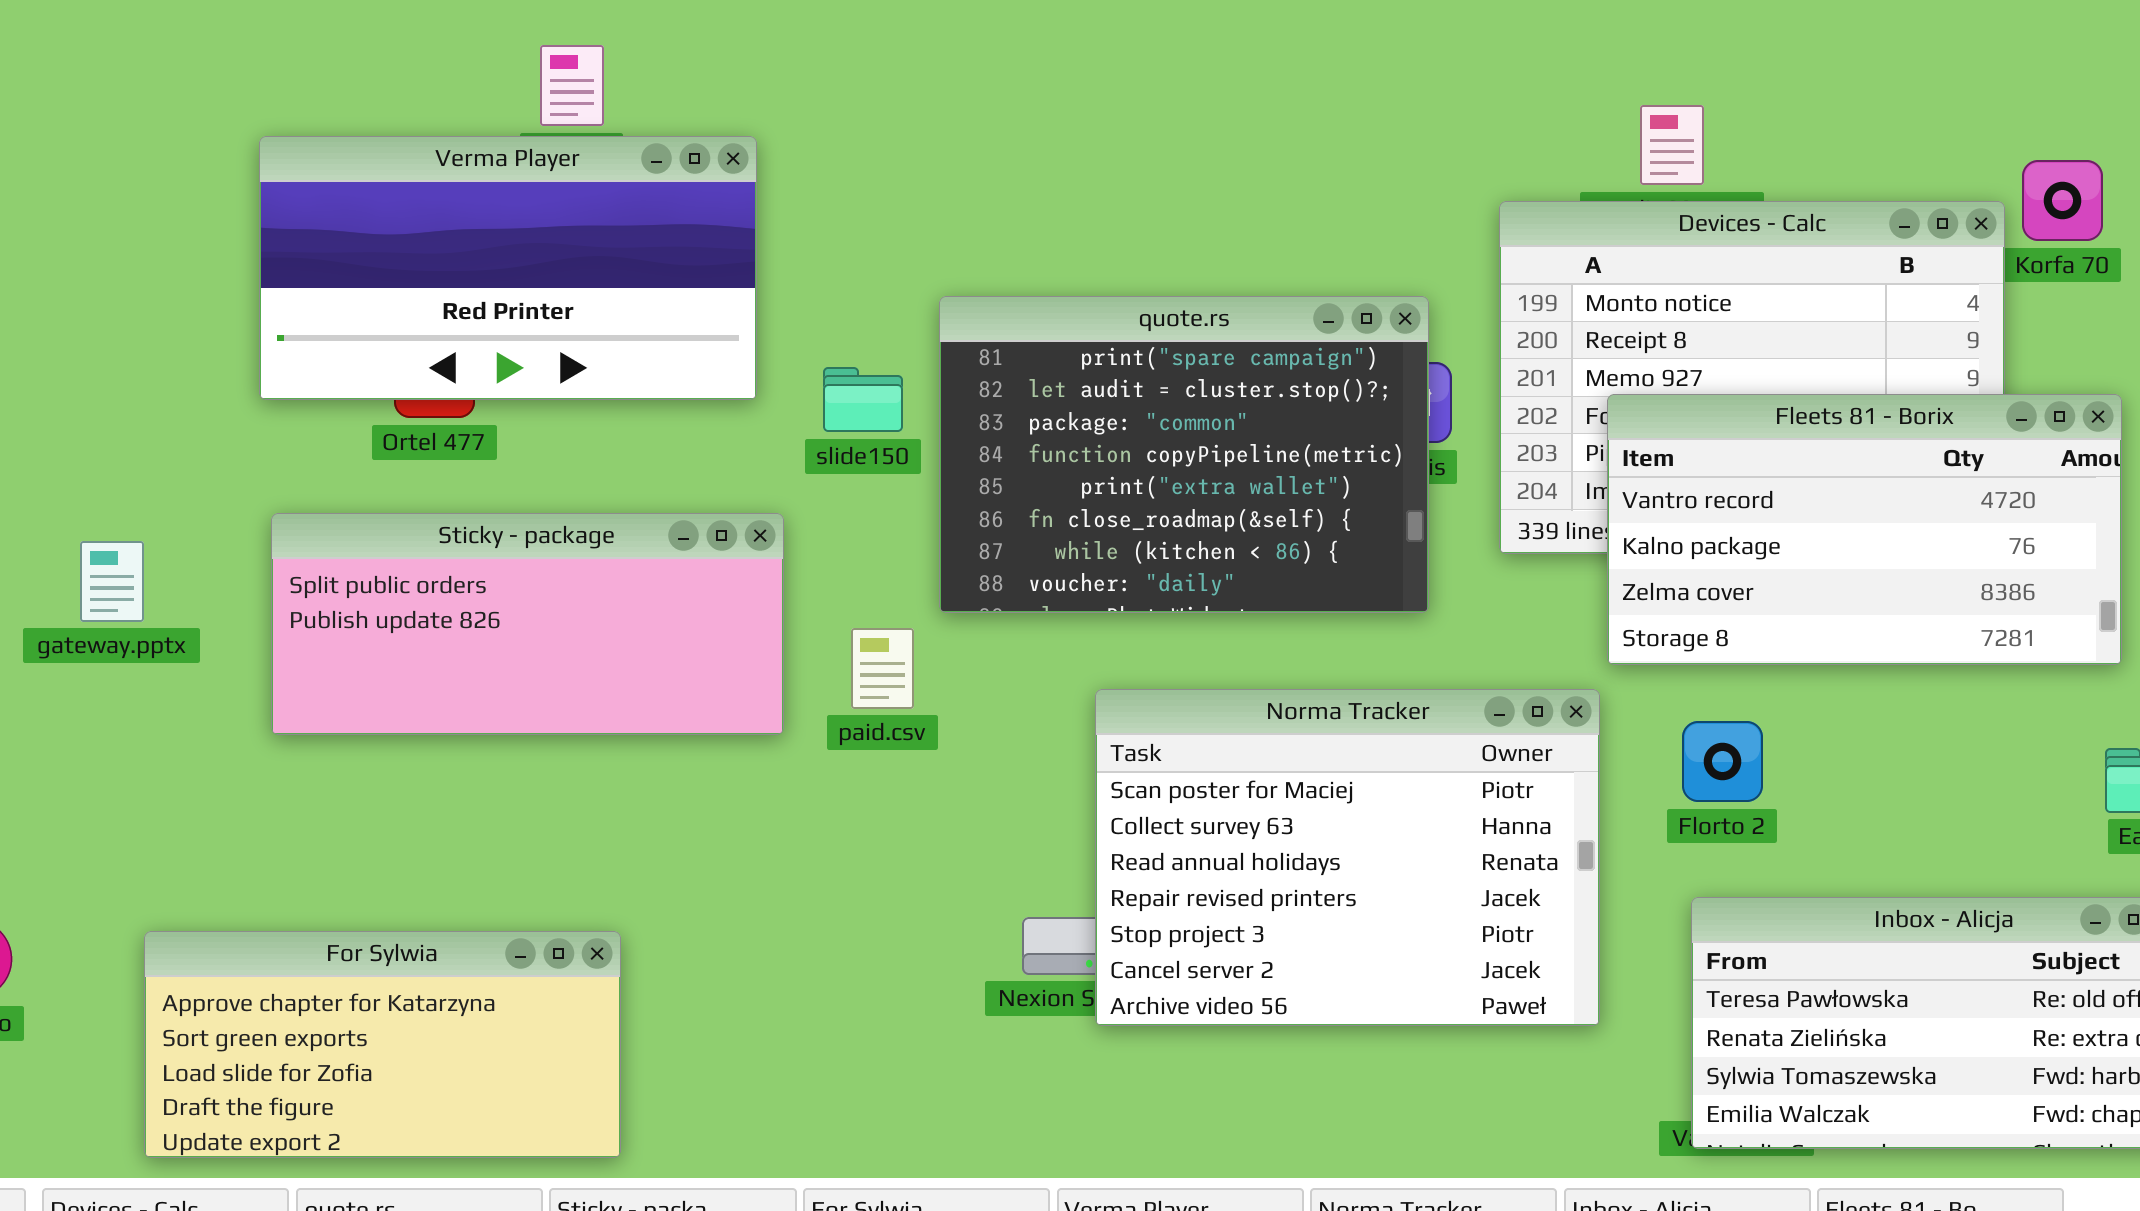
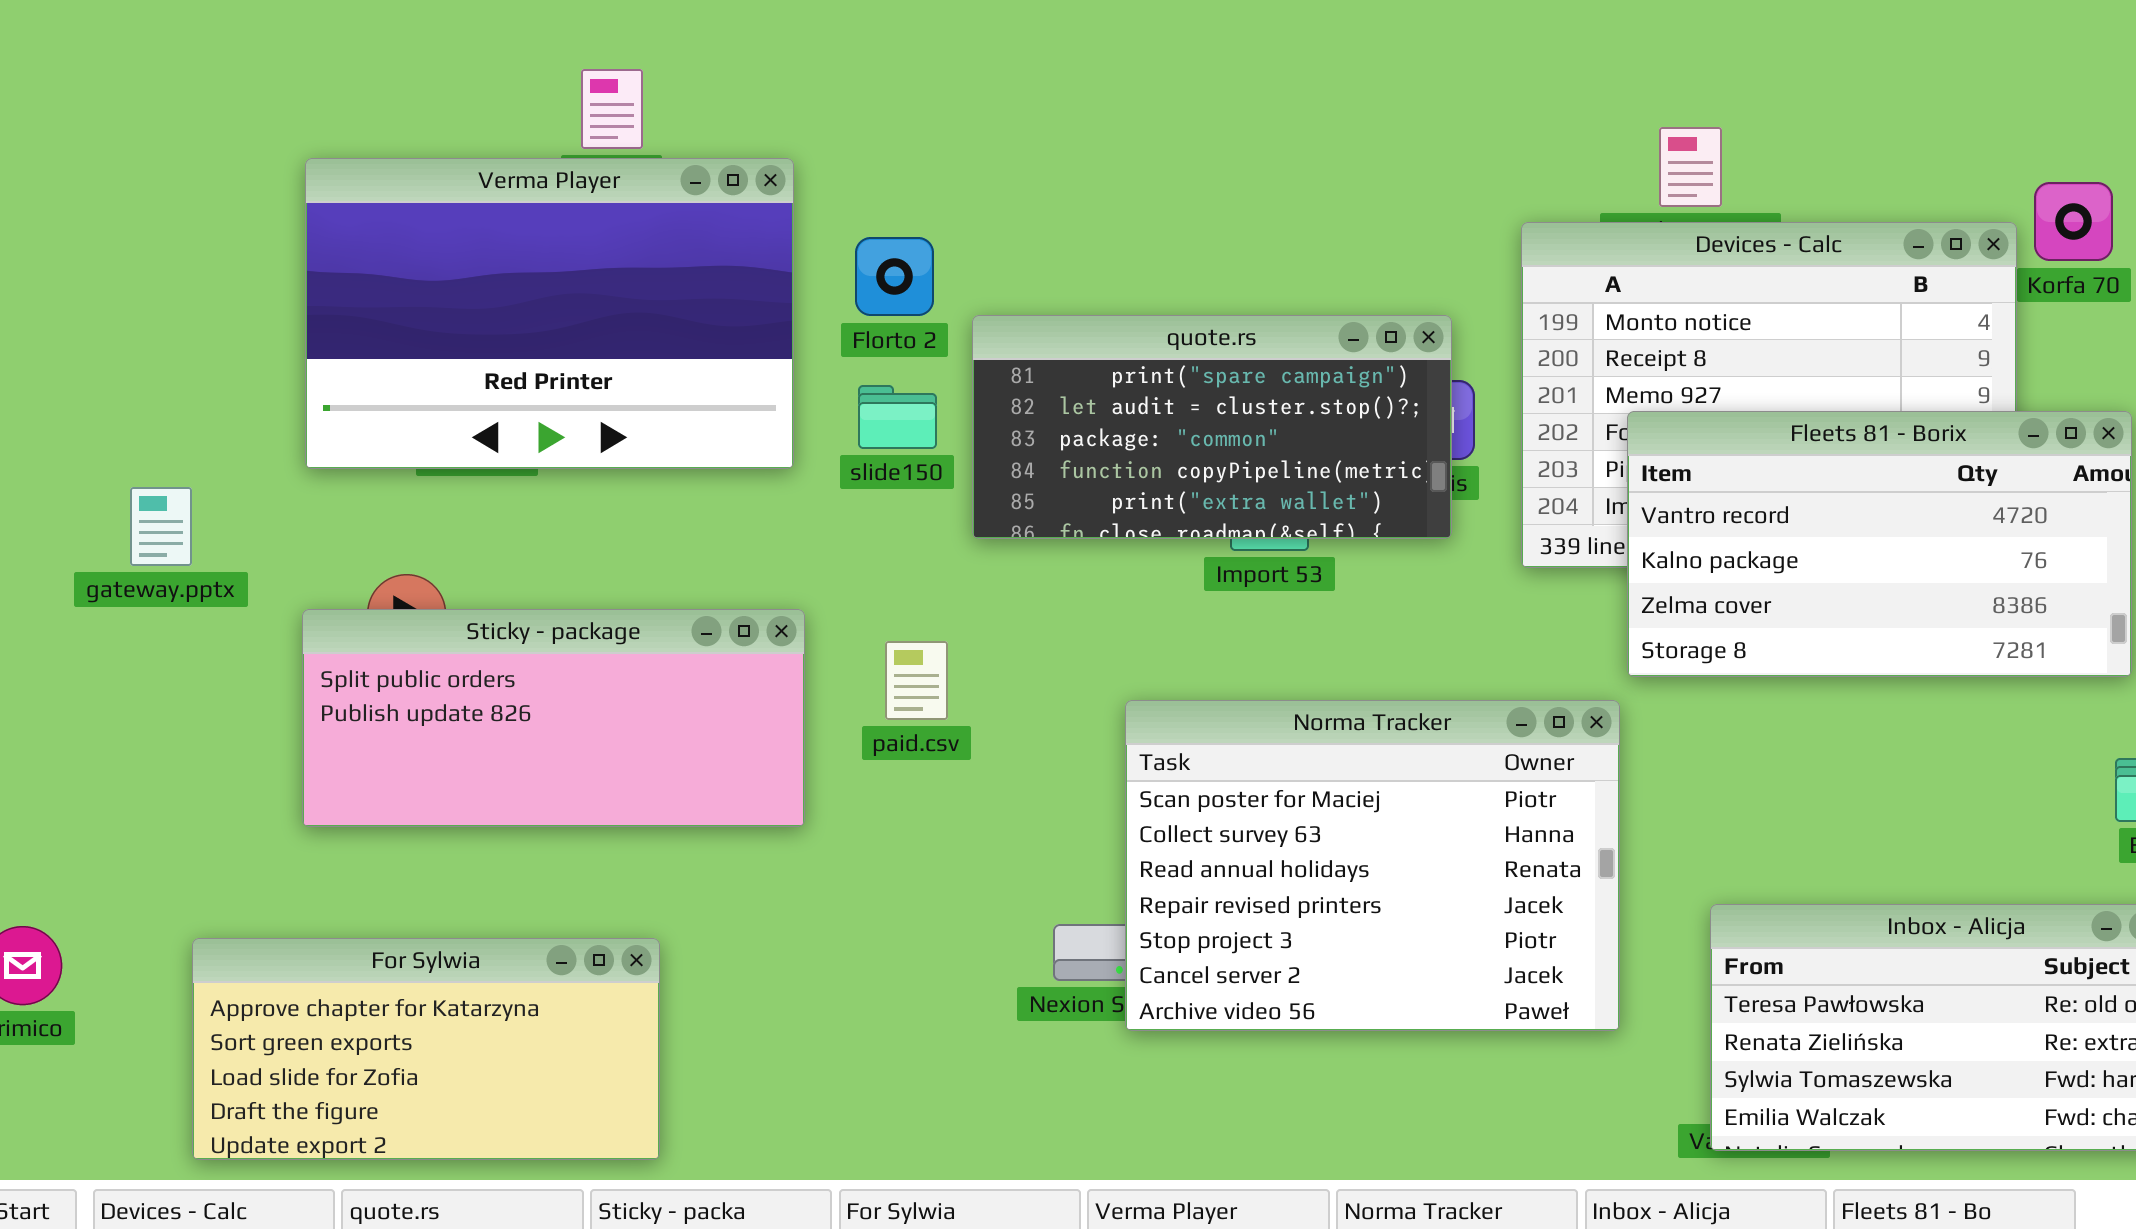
Verma Player: [259,136,757,400] -> [305,158,794,469], resized
quote.rs: [939,296,1429,613] -> [972,315,1452,539], resized
Sticky - package: [271,513,784,735] -> [302,609,805,827], moved
gateway.pptx: [80,541,144,622] -> [130,487,192,566], moved
Florto 2: [1682,721,1763,802] -> [855,237,934,316], moved

